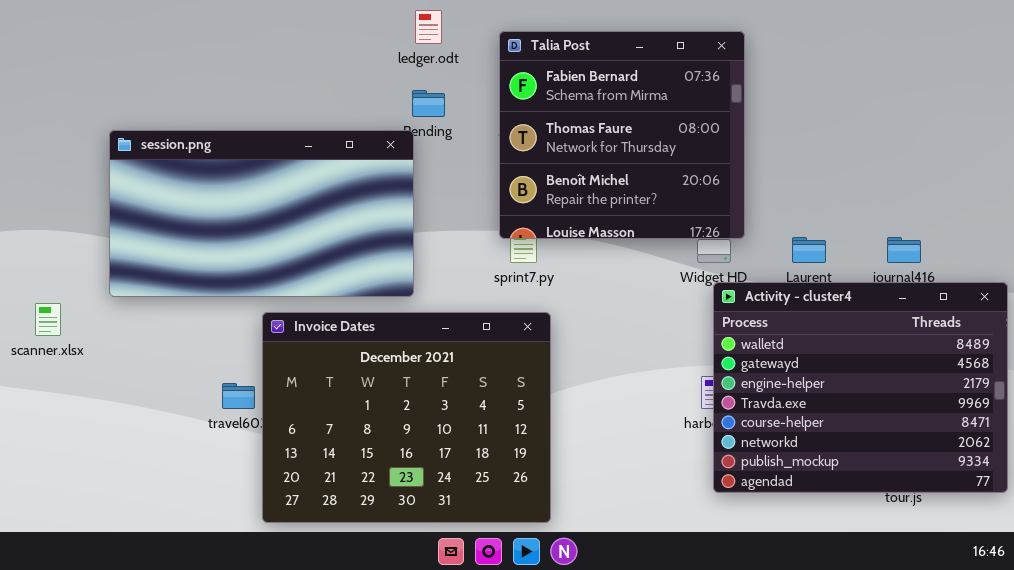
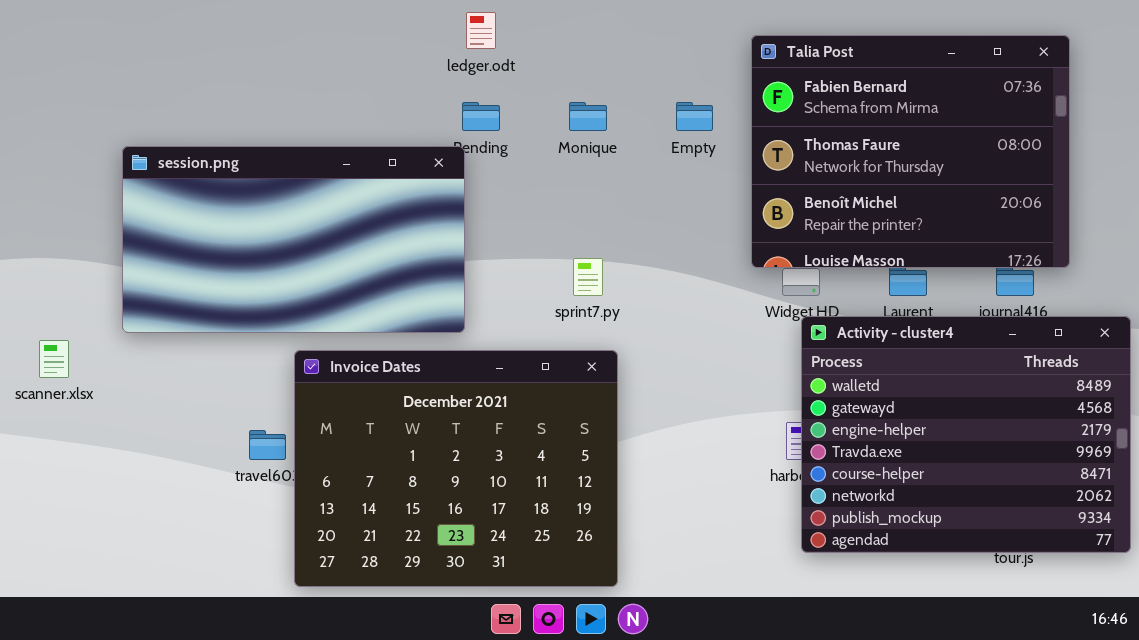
Talia Post: [499,31,745,239] -> [751,35,1070,268], moved, resized

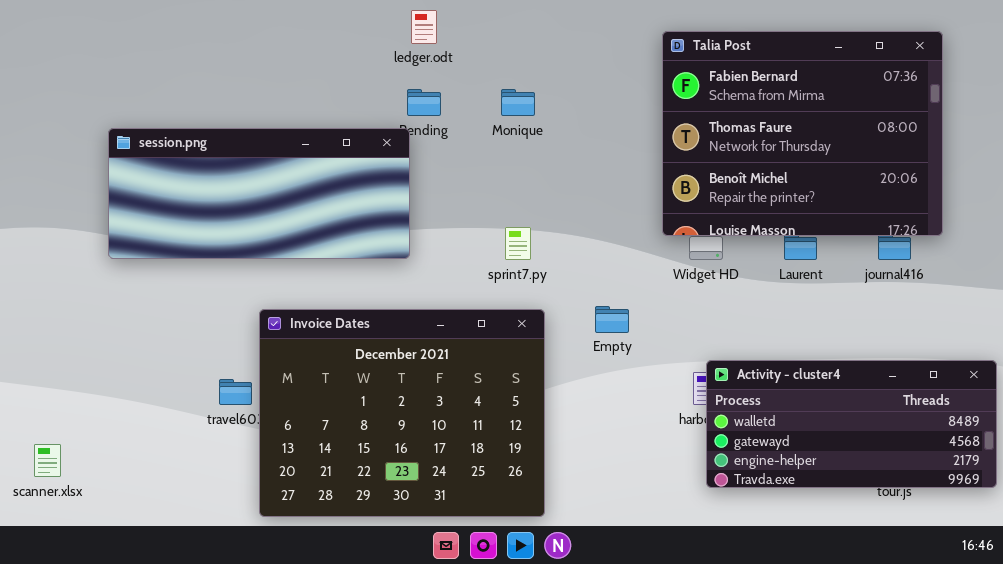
Empty: [676,102,713,131] -> [595,306,629,333], moved
session.png: [122,146,465,333] -> [108,128,410,259], resized
Activity - cluster4: [801,316,1131,553] -> [706,360,997,488], resized
scanner.xlsx: [39,340,69,378] -> [34,444,61,477], moved

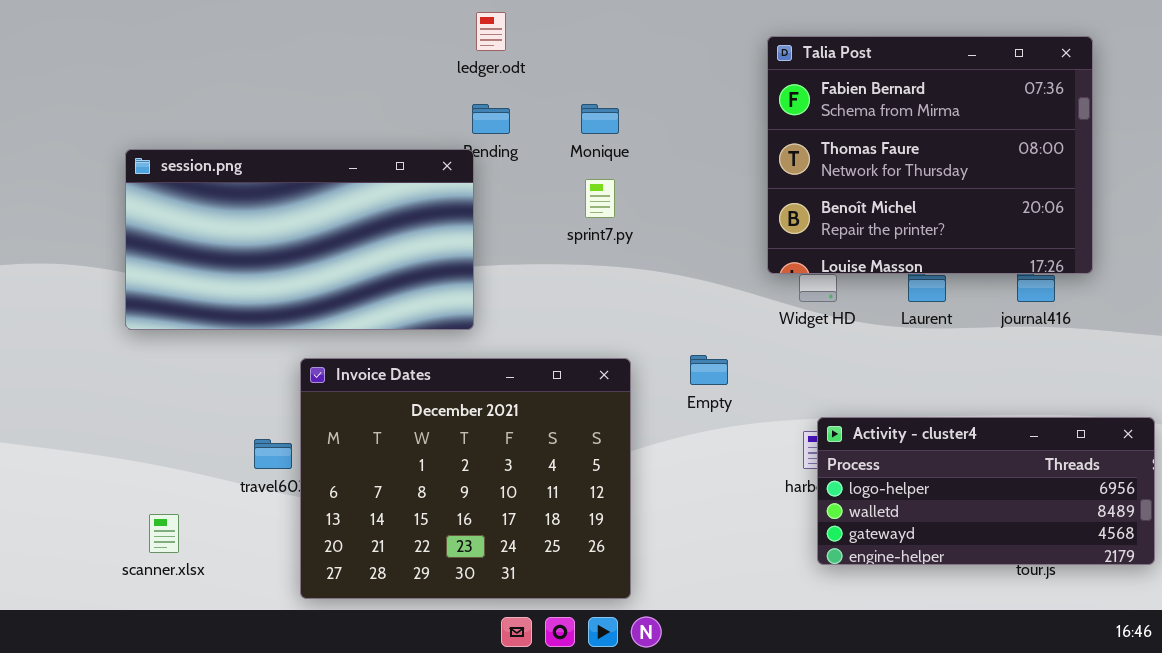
session.png: [108,128,410,259] -> [125,149,474,330], resized
sprint7.py: [505,227,531,260] -> [585,179,615,218], moved
Activity - cluster4: [706,360,997,488] -> [817,417,1155,565], scrolled up 1 row
scanner.xlsx: [34,444,61,477] -> [149,514,179,553], moved

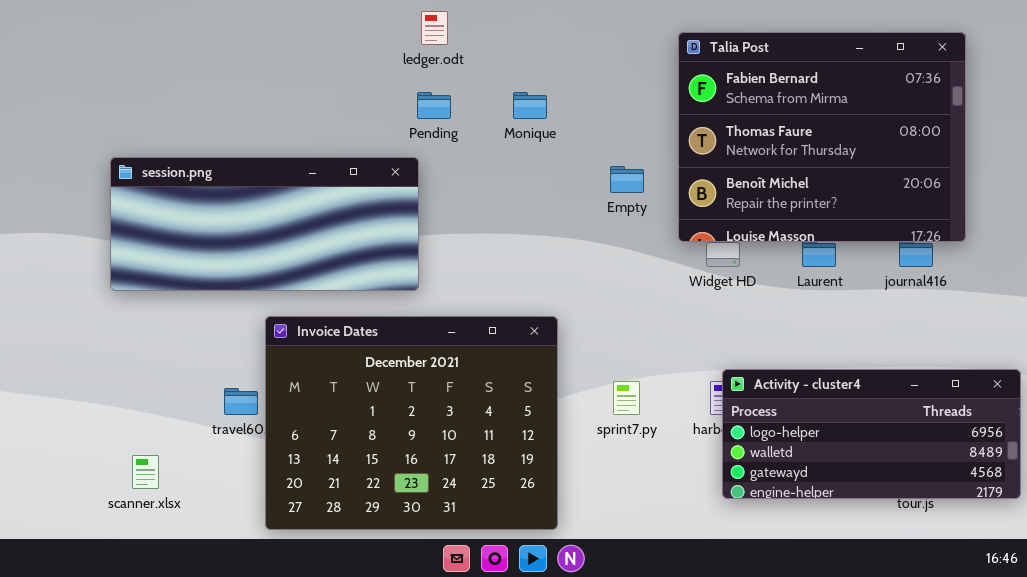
session.png: [125,149,474,330] -> [110,157,419,291], resized
sprint7.py: [585,179,615,218] -> [613,381,640,415], moved
Empty: [690,355,728,385] -> [610,166,644,193], moved

